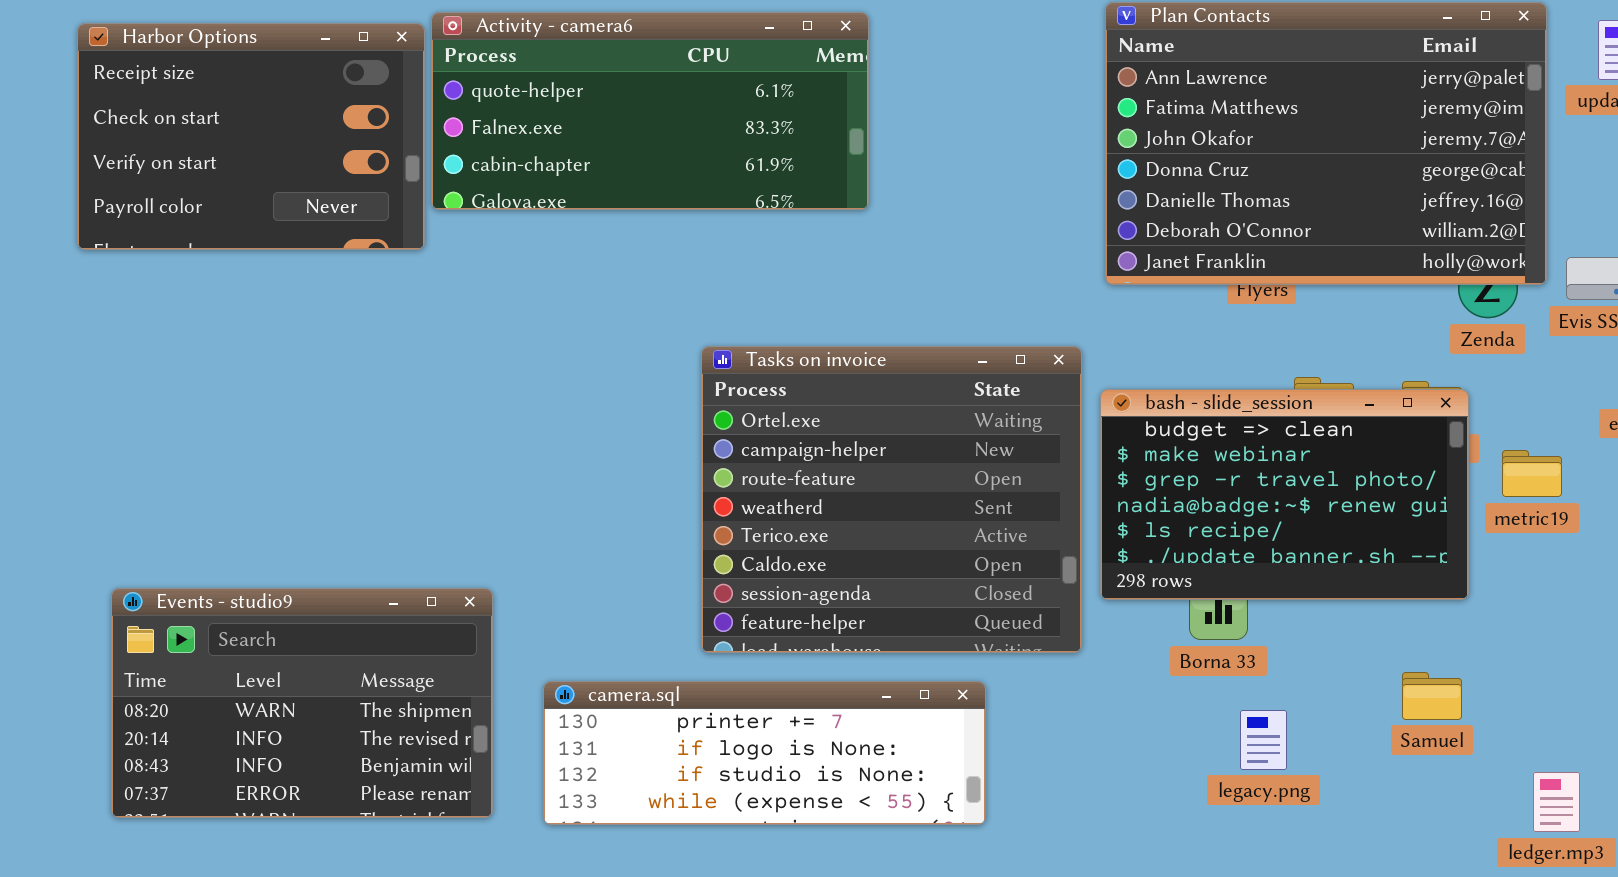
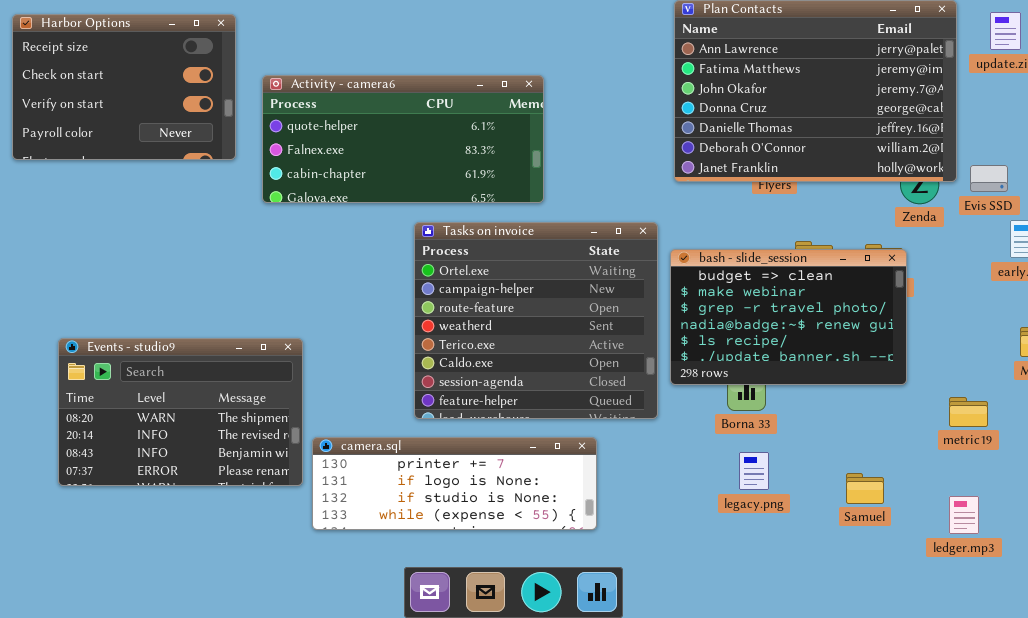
Activity - camera6: [431,12,869,210] -> [262,75,544,203], moved
metric19: [1502,450,1562,497] -> [949,397,988,427], moved
Events - studio9: [111,588,493,818] -> [58,338,303,486], moved
Samuel: [1402,672,1462,720] -> [846,473,884,504], moved
legacy.png: [1240,710,1287,770] -> [739,452,769,490], moved

